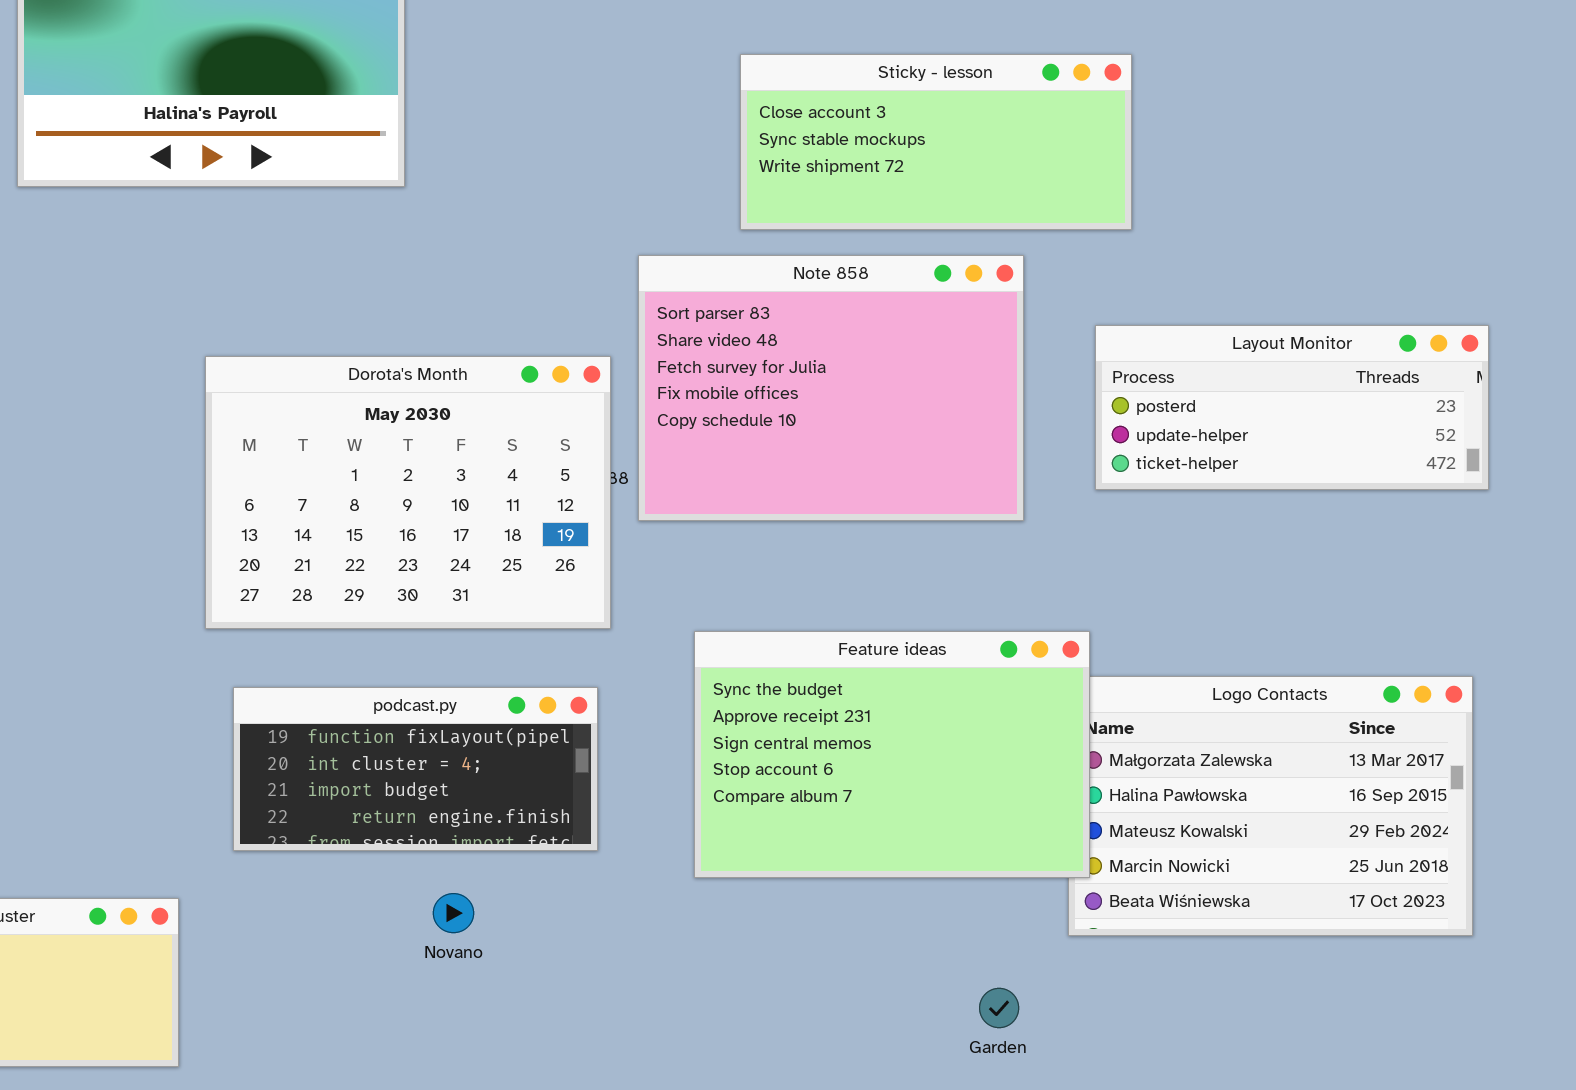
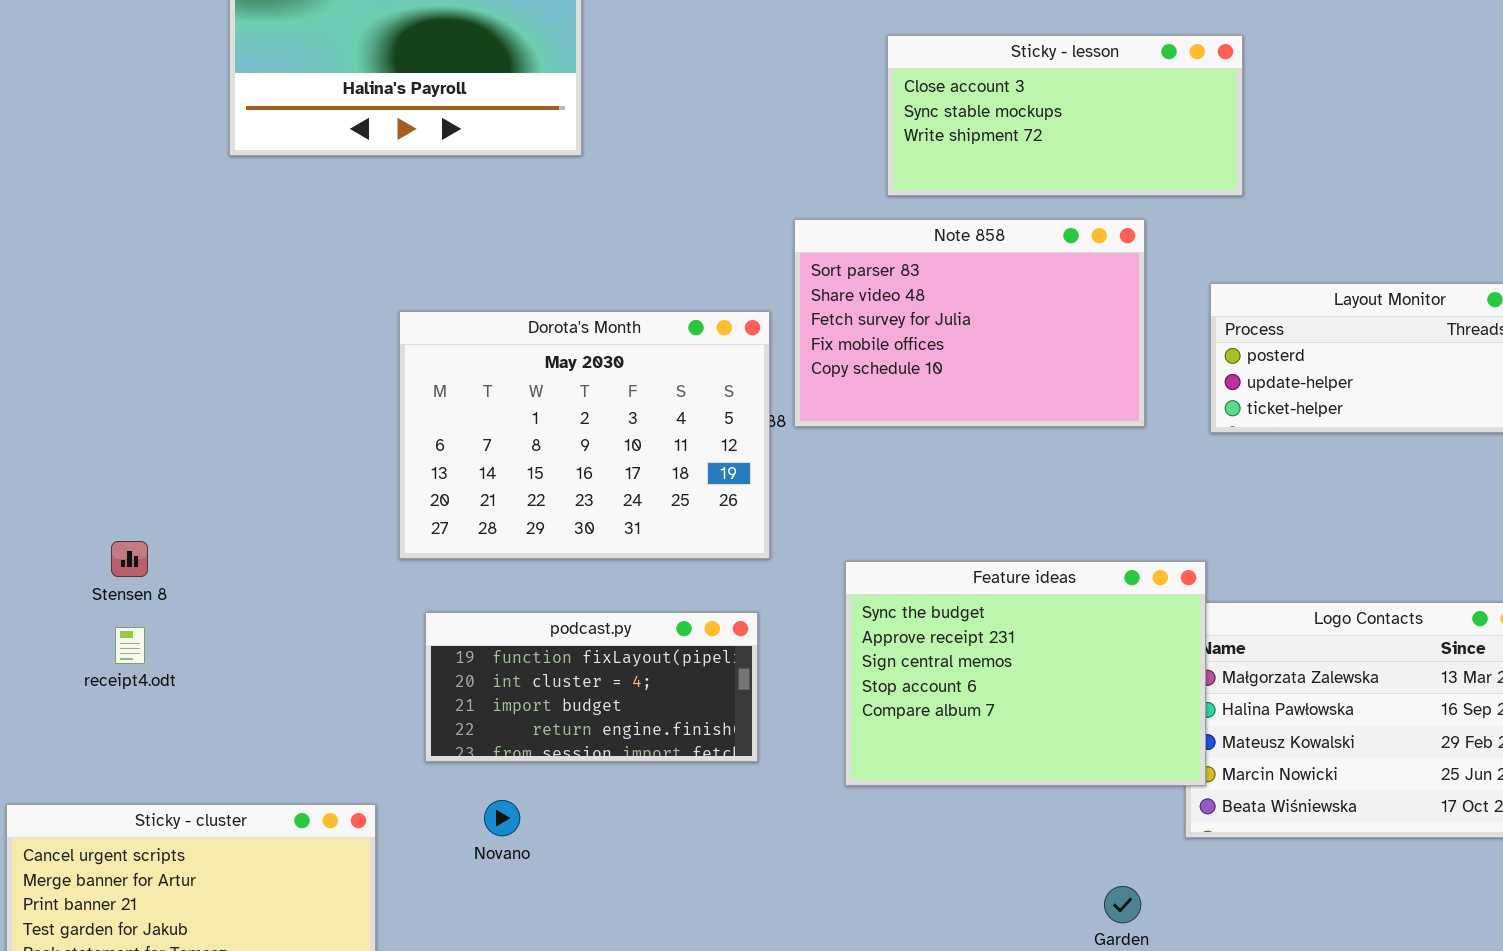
Note 858: [638,255,1024,521] -> [794,219,1145,427], resized
Novano: [433,893,474,933] -> [484,800,520,836], moved

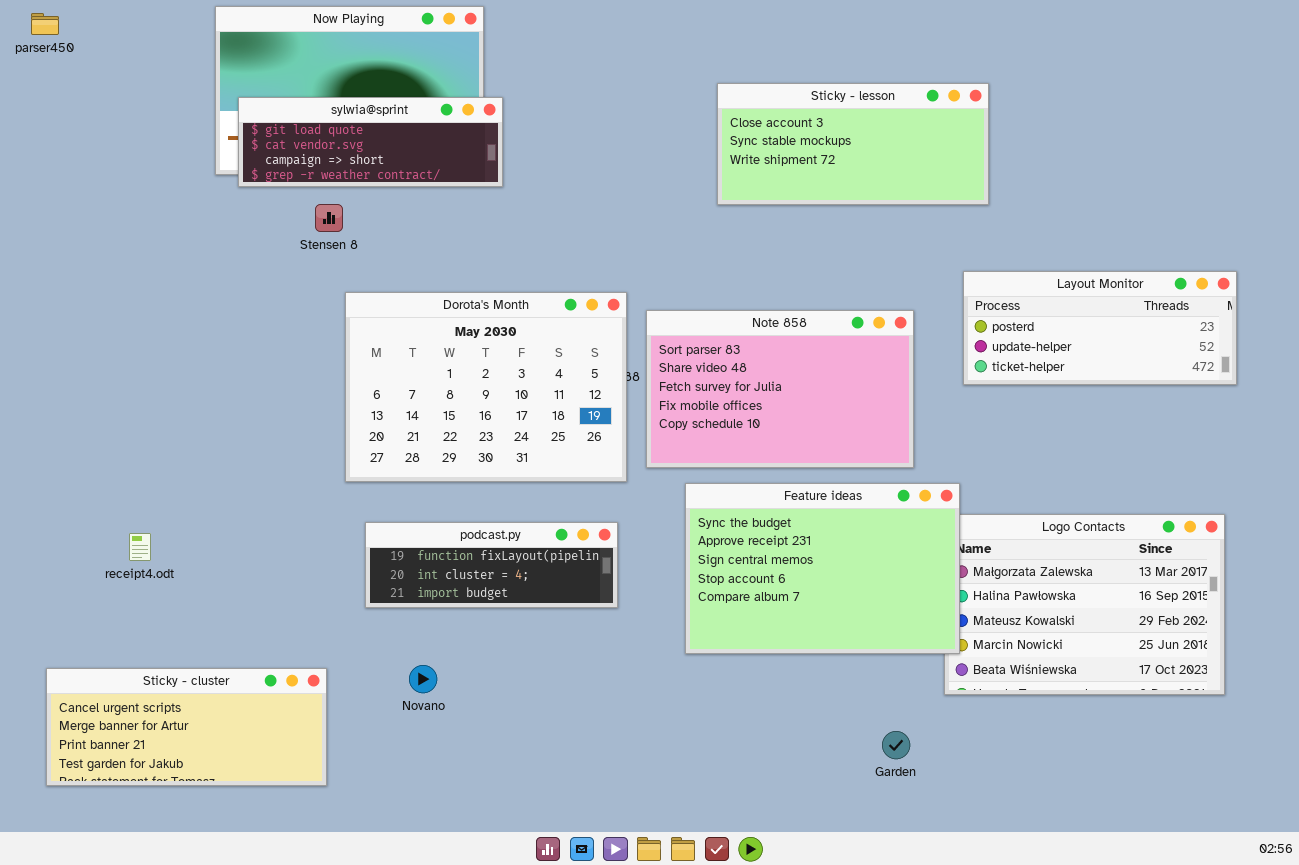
sylwia@sprint: none -> [238,97,503,187], opened
Note 858: [794,219,1145,427] -> [646,310,914,468], moved
Stensen 8: [111,541,148,577] -> [315,204,343,232], moved
podcast.py: [425,612,758,762] -> [365,522,618,608], resized

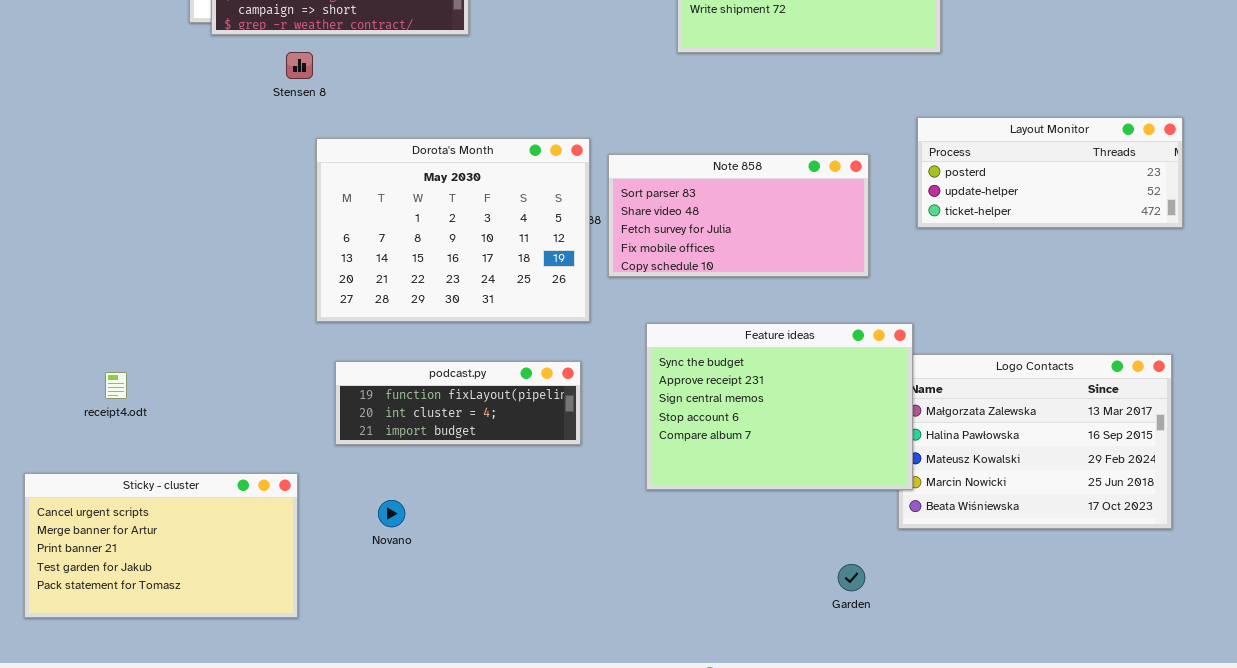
Note 858: [646,310,914,468] -> [608,154,869,277], resized
Sticky - cluster: [46,668,327,786] -> [24,473,298,618], resized

